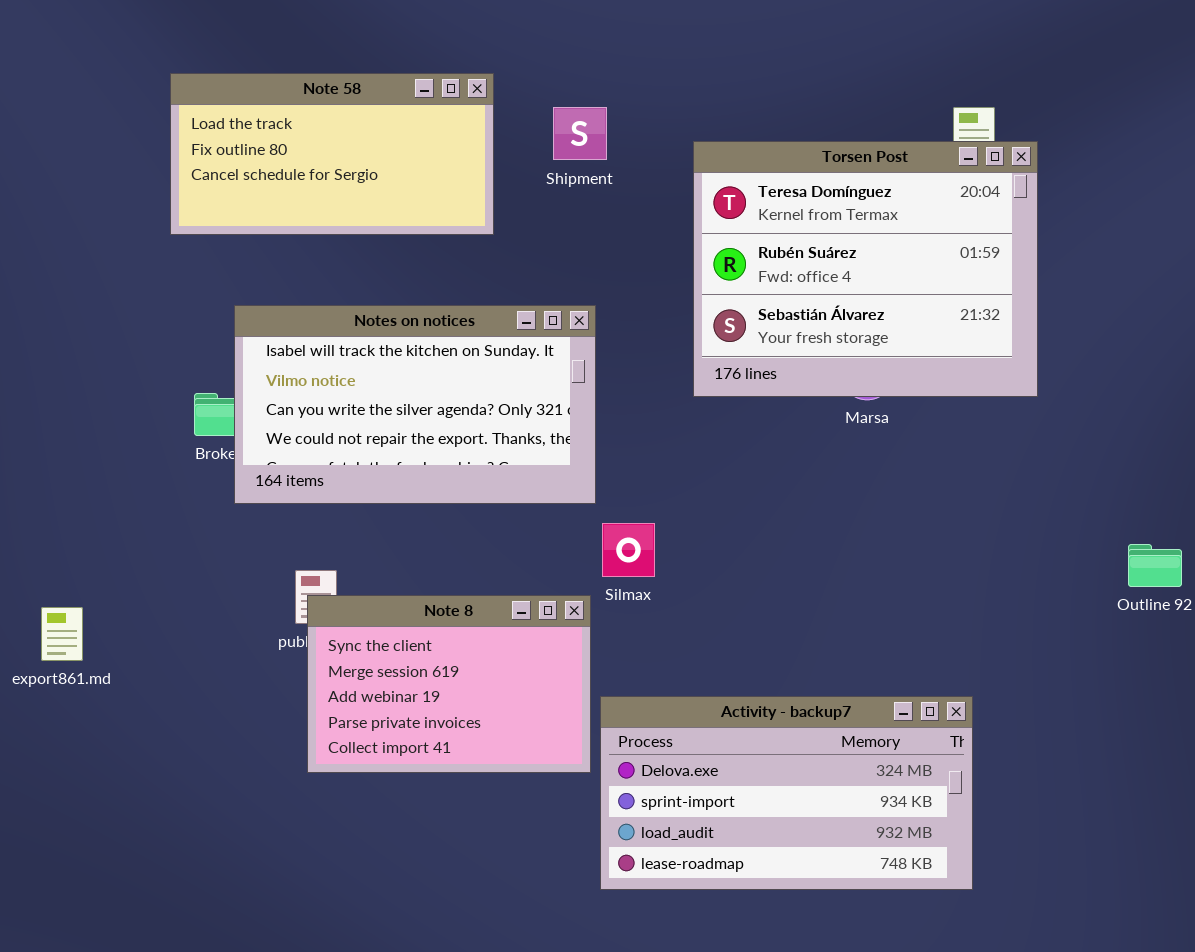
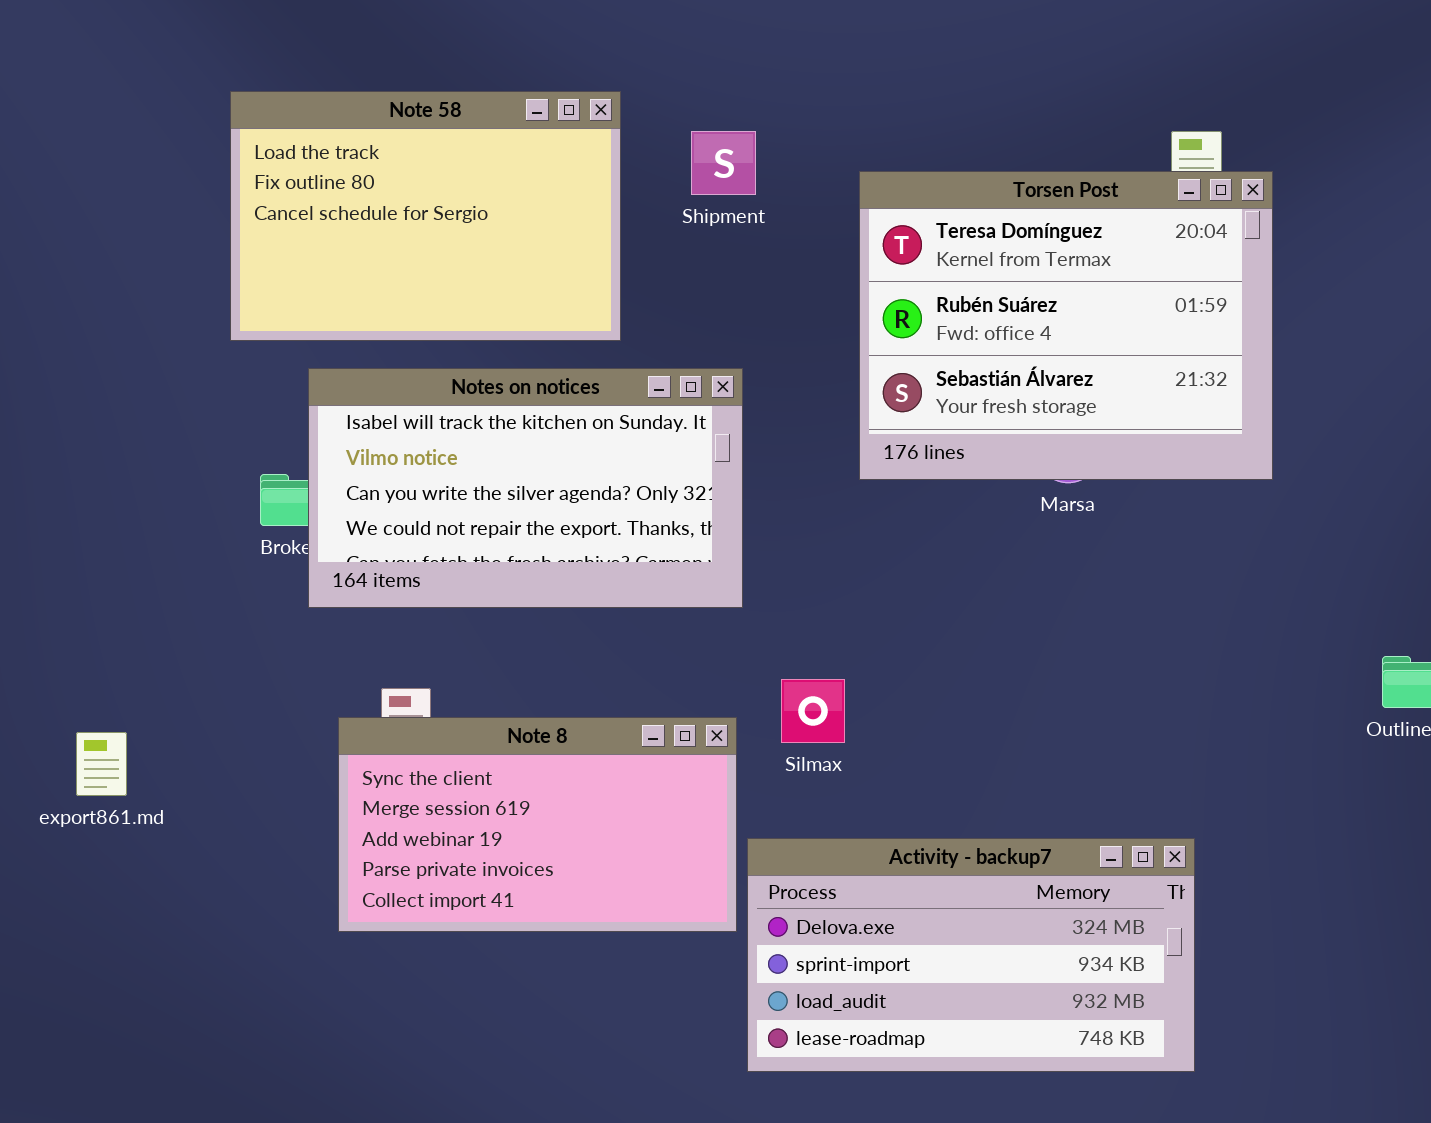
Note 58: [170,73,494,235] -> [230,91,621,341], resized
Silmax: [602,523,655,577] -> [781,679,845,743], moved
Note 8: [307,595,591,773] -> [338,717,737,932], resized

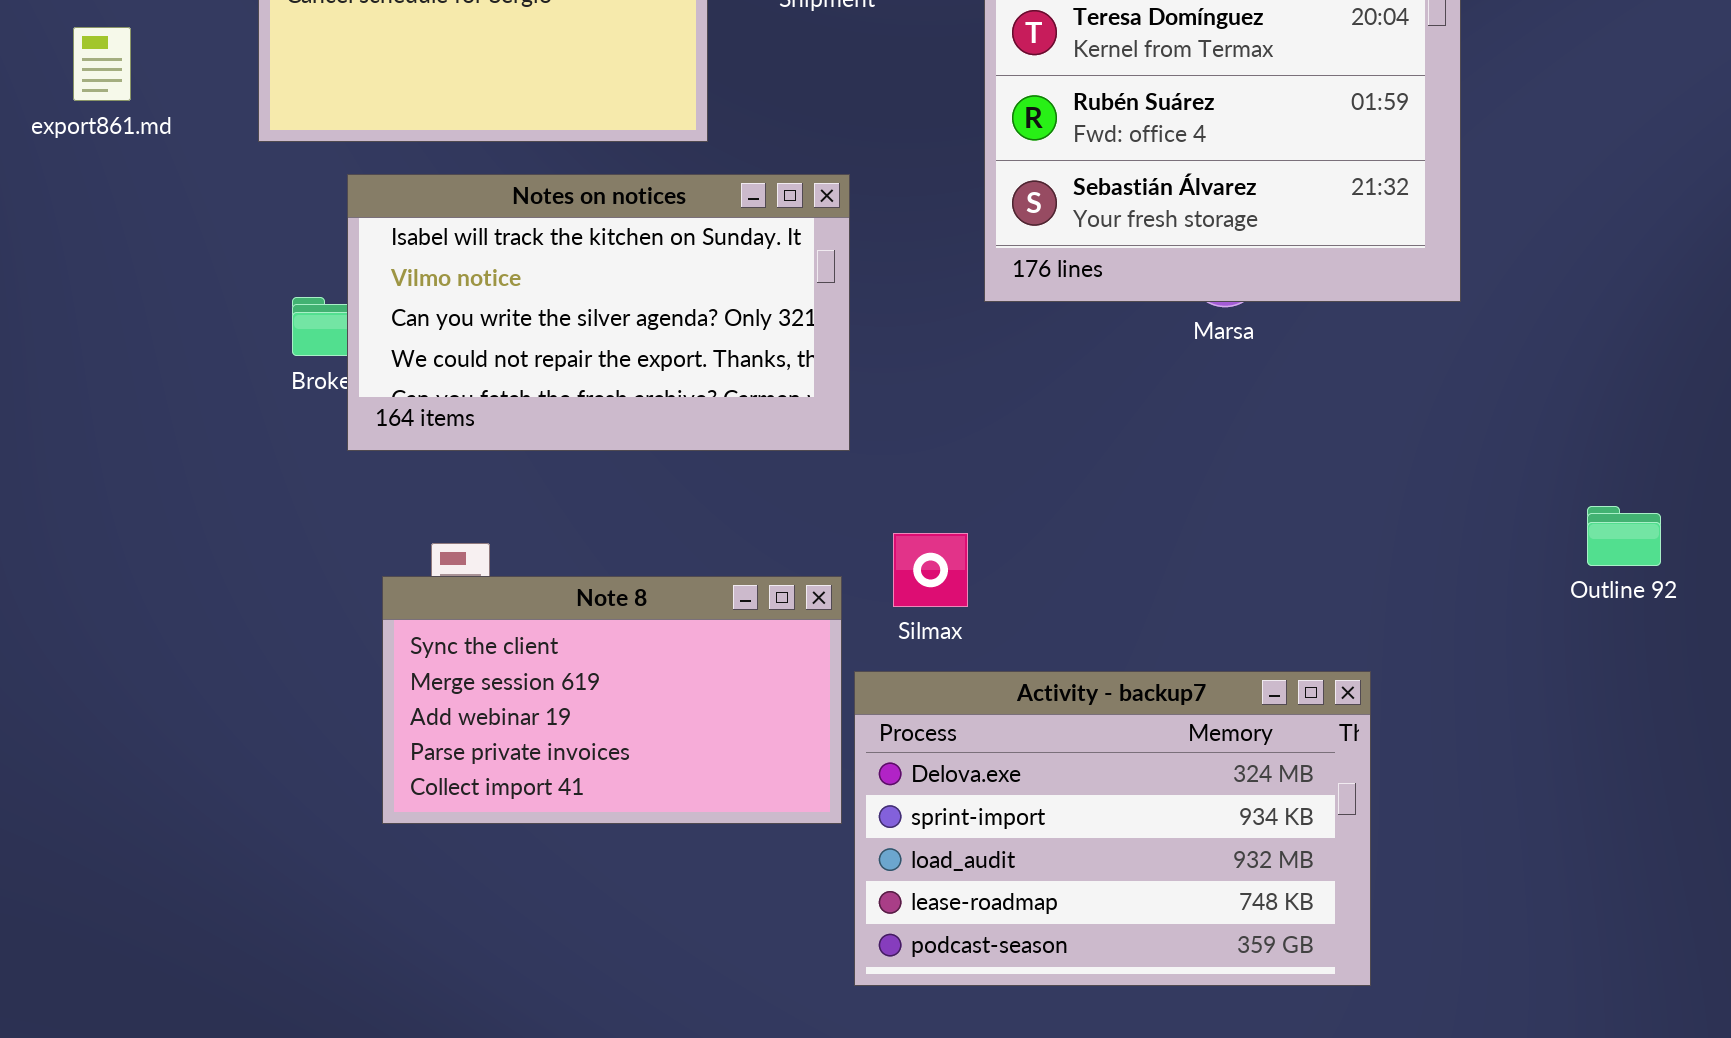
export861.md: [76,732,127,796] -> [73,27,131,101], moved
Activity - backup7: [747,838,1195,1072] -> [854,671,1371,986], resized

